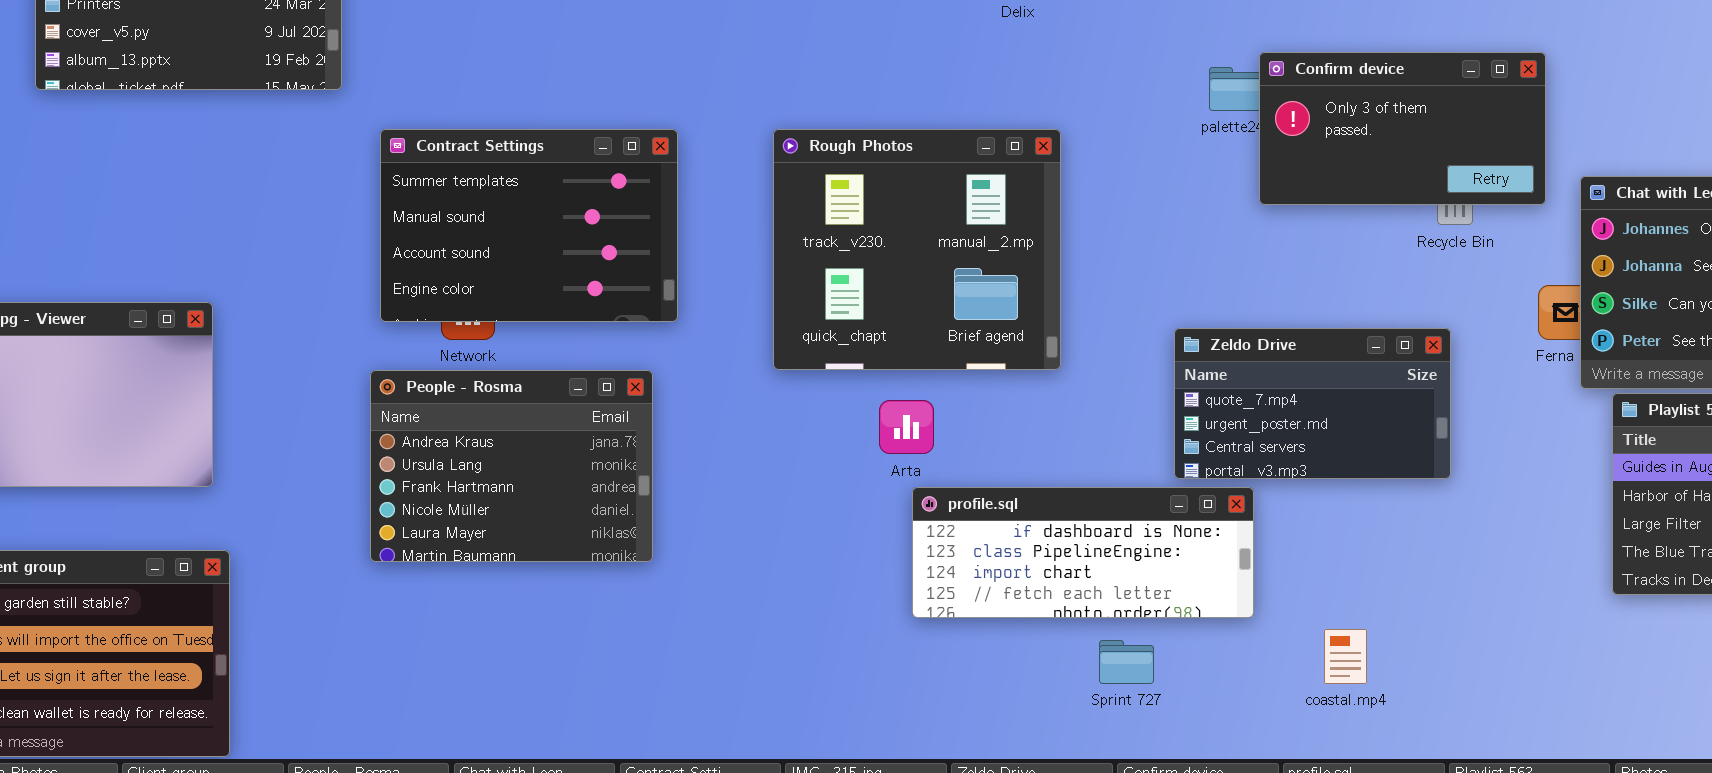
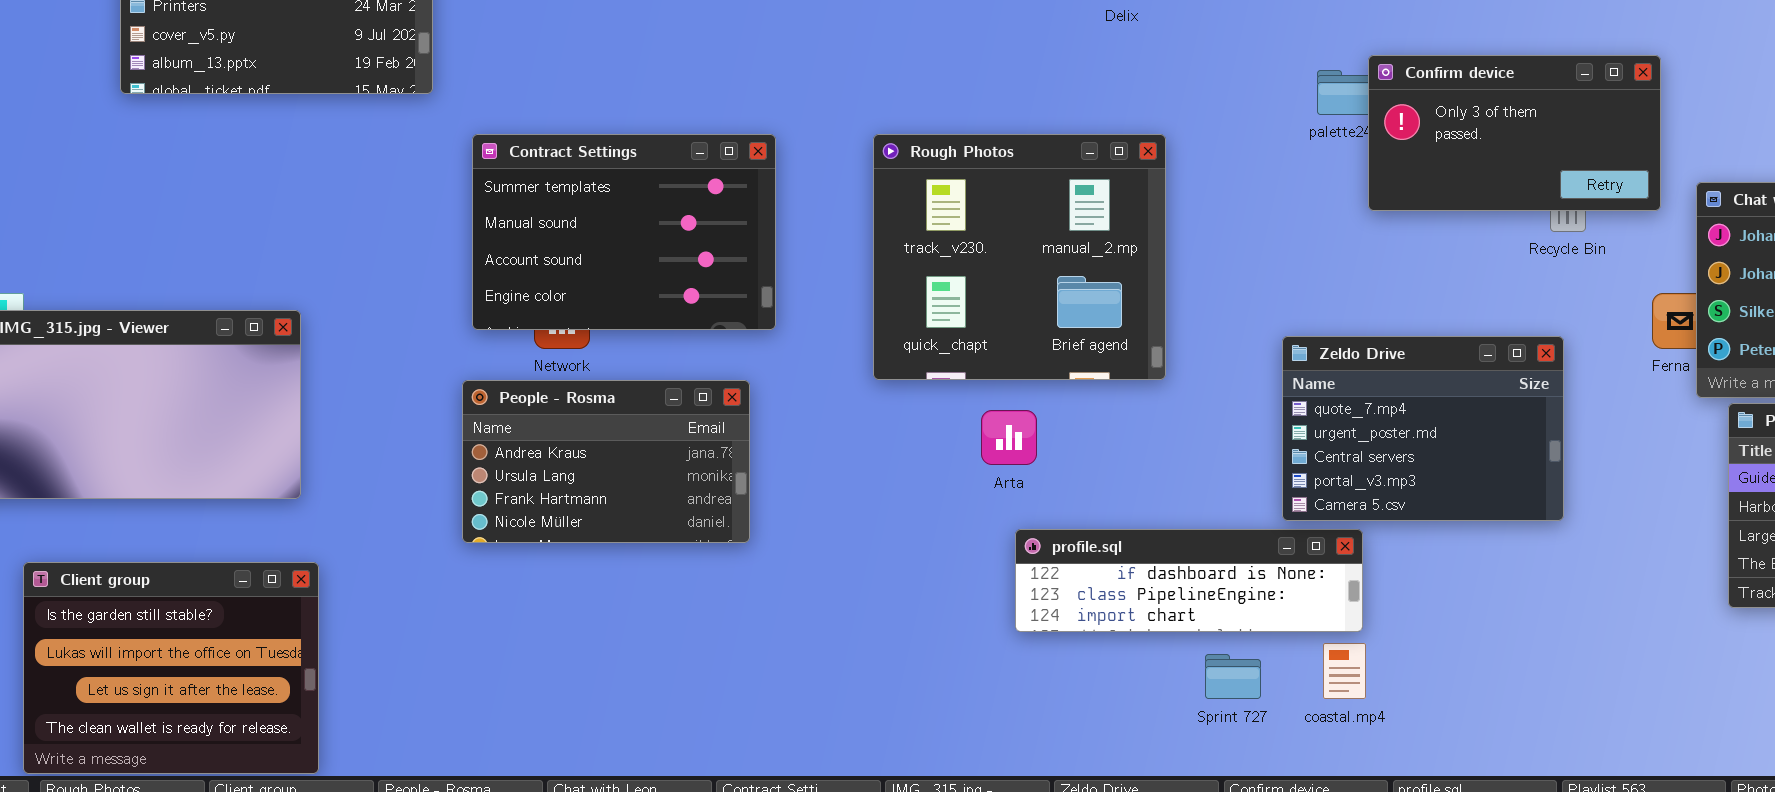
Zeldo Drive: [1174,328,1451,479] -> [1282,336,1564,521], resized
People - Rosma: [370,370,653,562] -> [462,380,750,543], resized
profile.sql: [912,487,1254,618] -> [1015,529,1363,632], resized
coastal.mp4: [1324,629,1367,684] -> [1323,643,1366,699], moved

